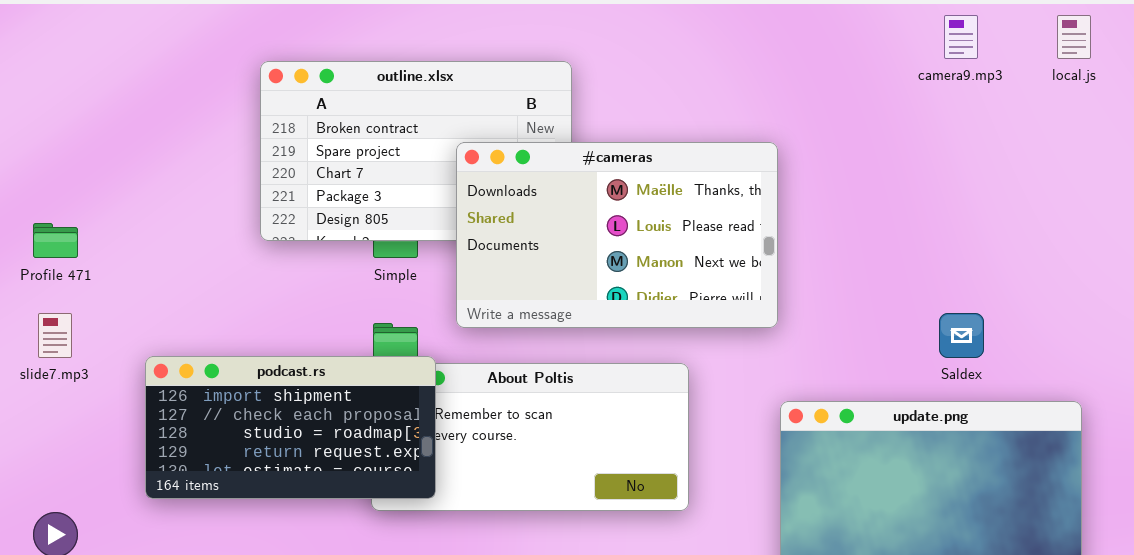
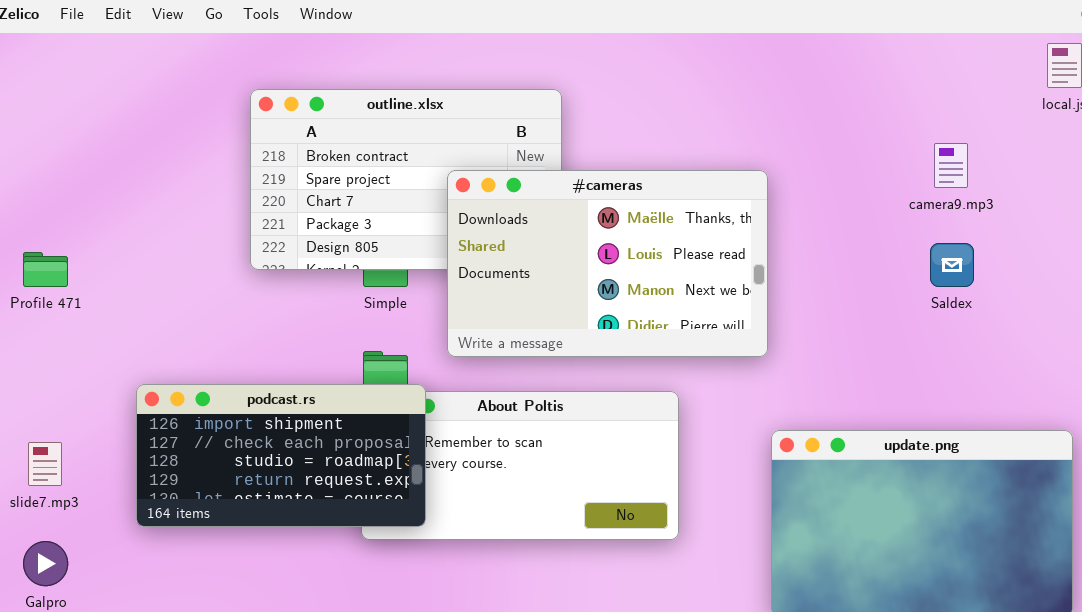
camera9.mp3: [944,15,978,59] -> [934,143,968,188], moved
slide7.mp3: [38,313,72,358] -> [28,442,62,486], moved
Saldex: [939,313,984,358] -> [930,243,974,287], moved

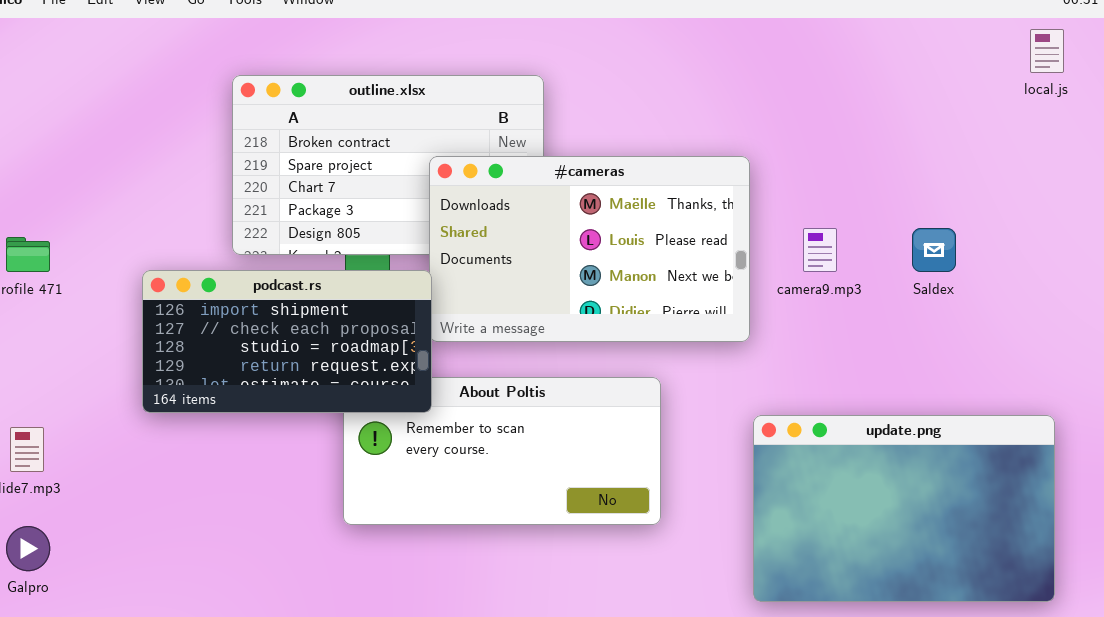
camera9.mp3: [934,143,968,188] -> [803,228,837,272], moved
podcast.rs: [136,384,426,527] -> [142,270,432,413], moved

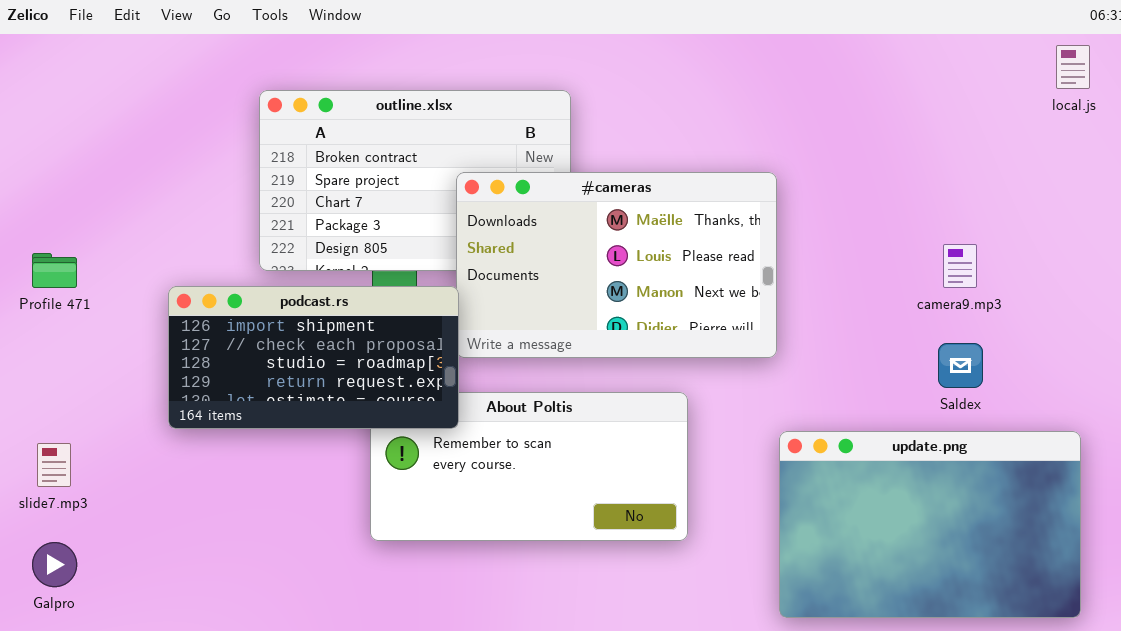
camera9.mp3: [803,228,837,272] -> [943,244,977,288], moved
Saldex: [912,228,956,272] -> [938,343,983,388], moved

